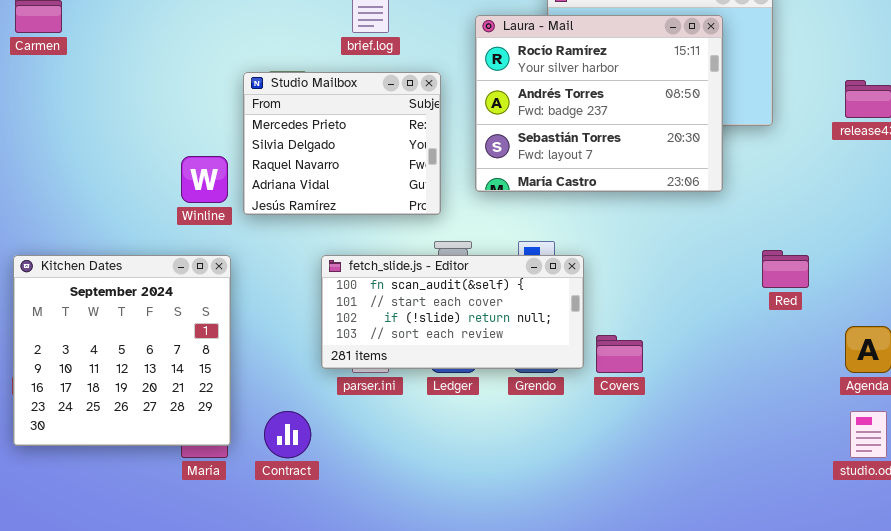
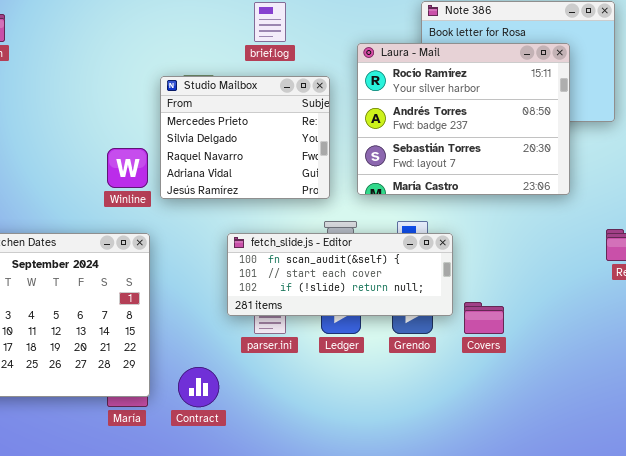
Laura - Mail: [475,15,723,192] -> [357,43,570,195], moved
fetch_slide.js - Editor: [321,255,584,369] -> [227,233,453,316], resized

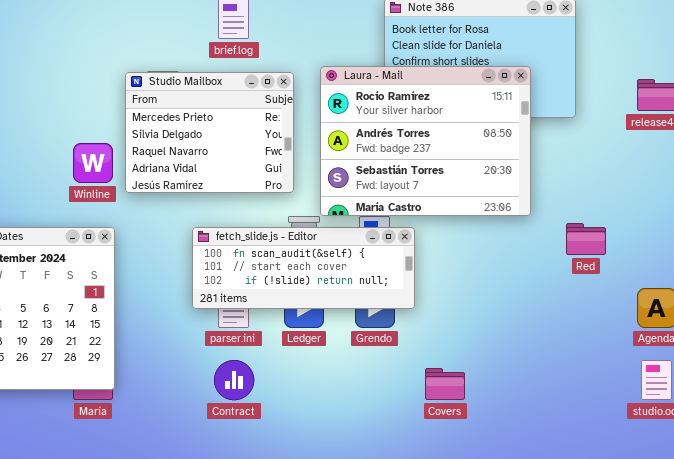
Laura - Mail: [357,43,570,195] -> [320,66,531,216], moved
Covers: [464,302,504,334] -> [425,368,465,400], moved
Contract: [178,367,219,407] -> [214,360,254,400], moved

